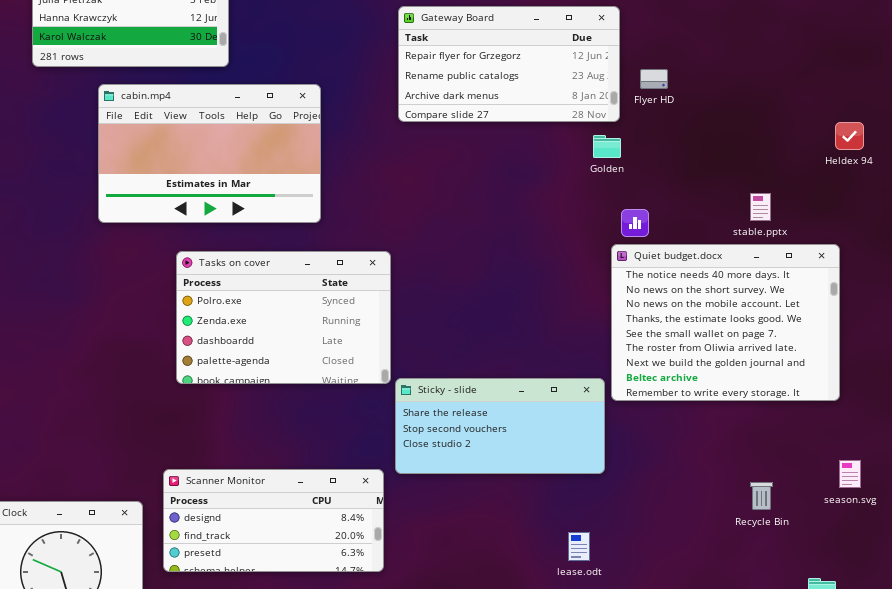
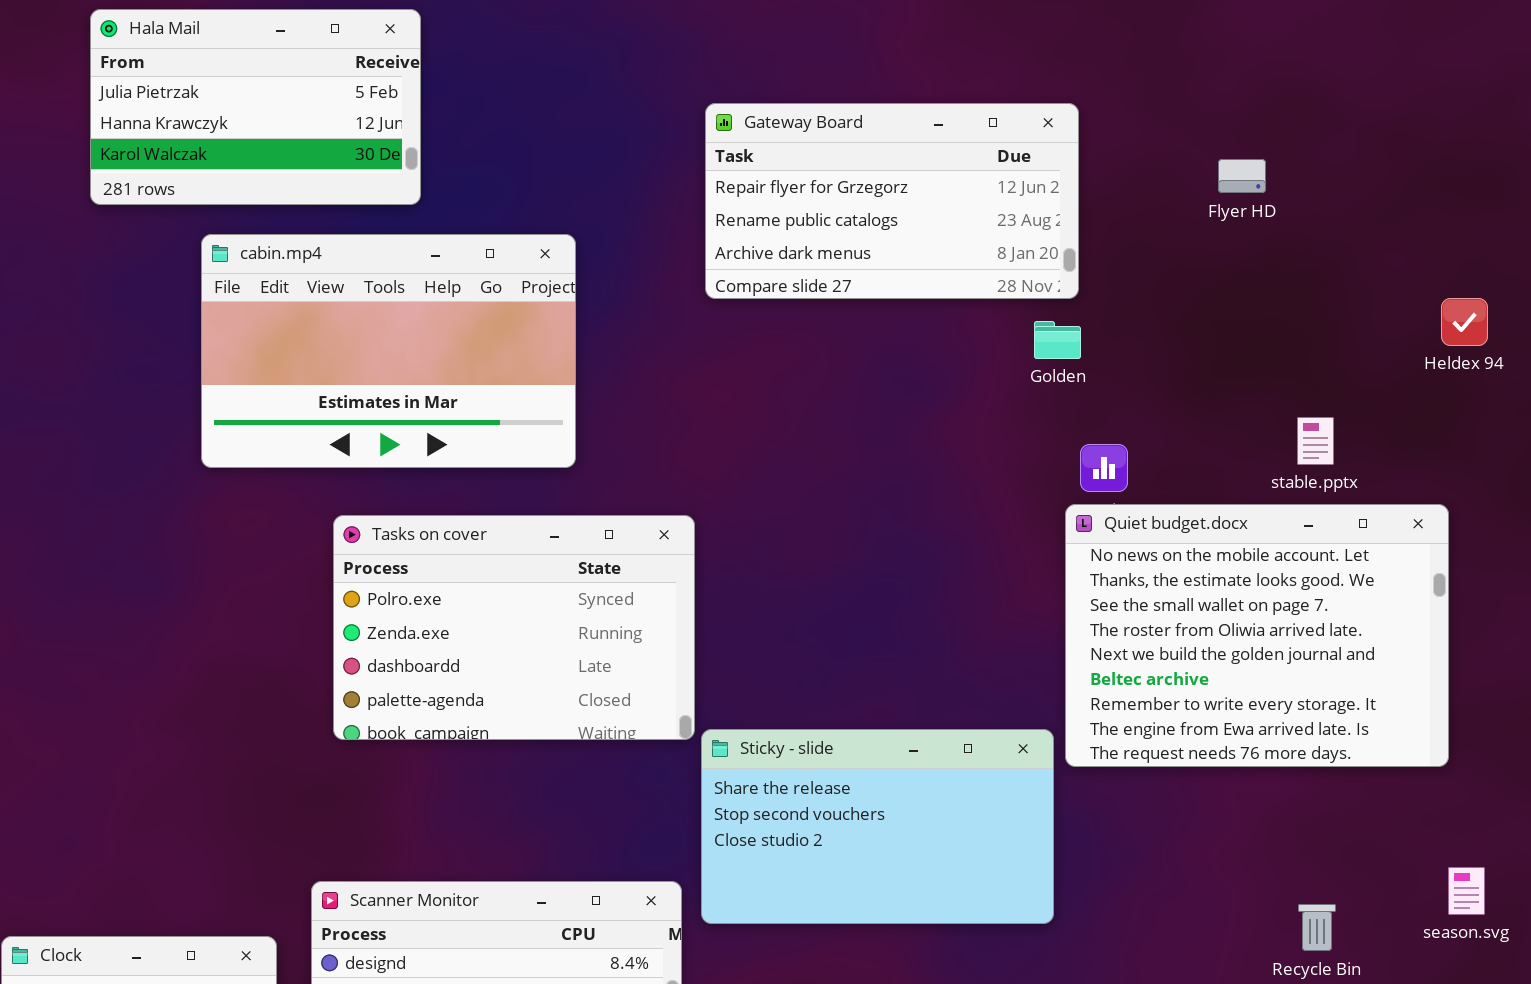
Flyer HD: [640,69,668,89] -> [1218,159,1266,193], moved
Quiet budget.docx: [611,244,840,401] -> [1065,504,1449,767], scrolled down 2 rows
Sticky - slide: [395,378,605,474] -> [701,729,1054,924], resized

